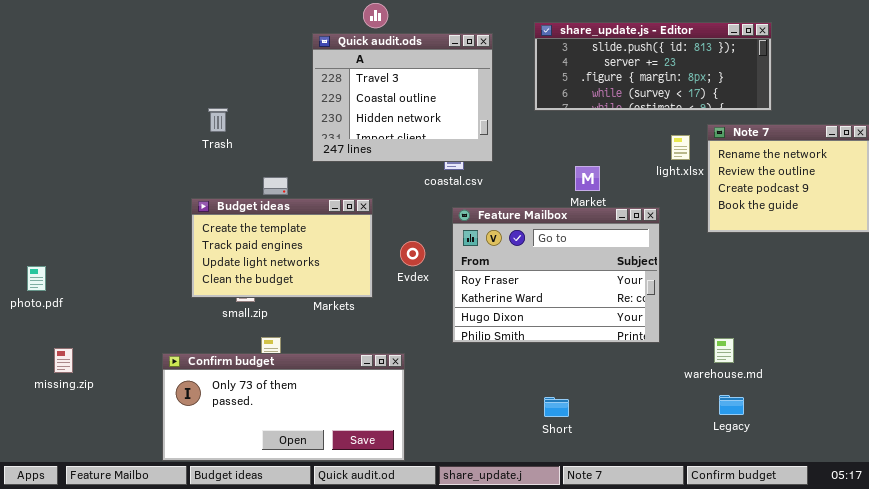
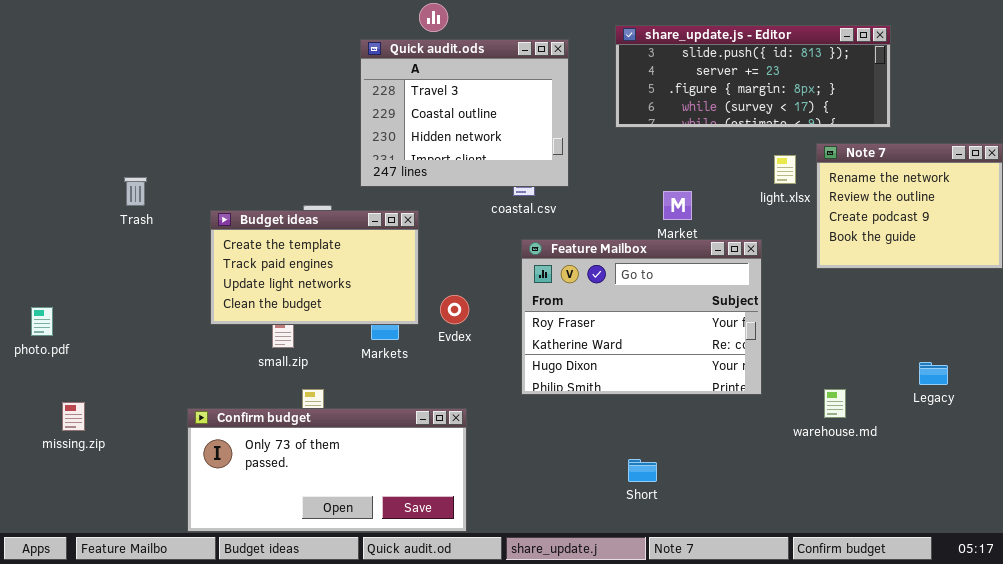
Trash: [208,108,228,132] -> [124,177,147,206], moved
Budget ideas: [191,198,373,298] -> [210,210,419,325], moved
Evdex: [400,241,425,266] -> [440,295,469,324], moved
Legacy: [719,395,744,415] -> [919,362,948,385], moved

